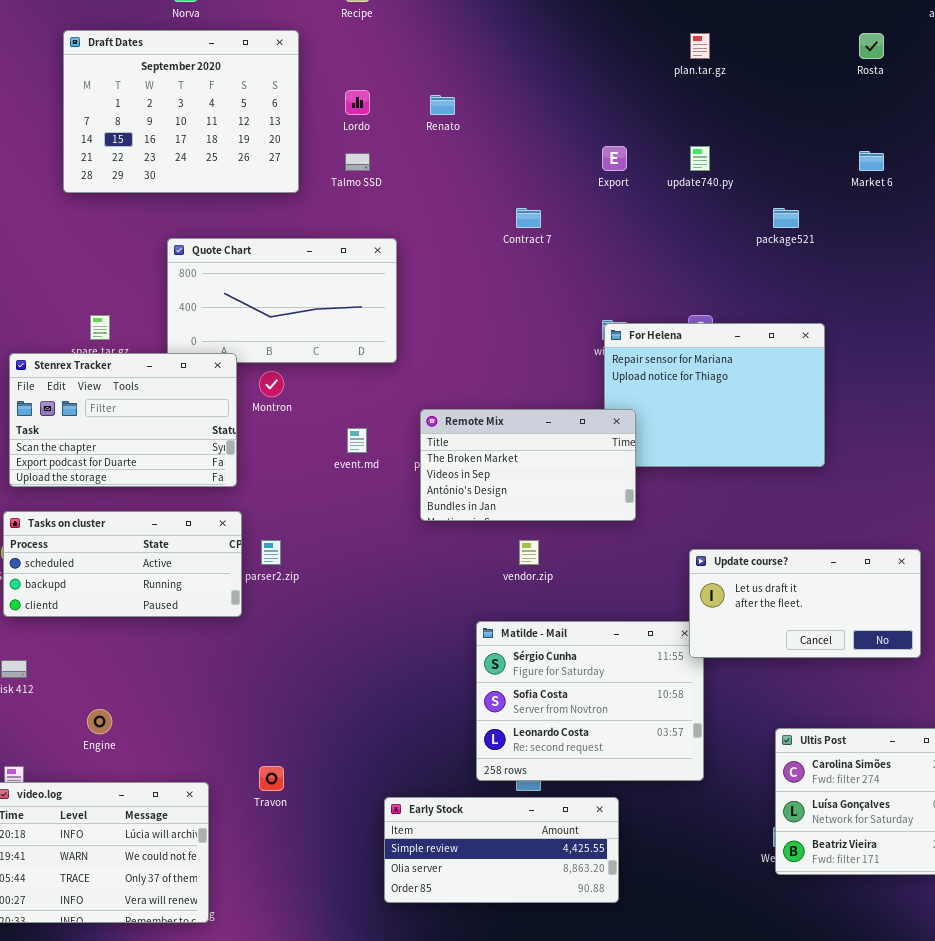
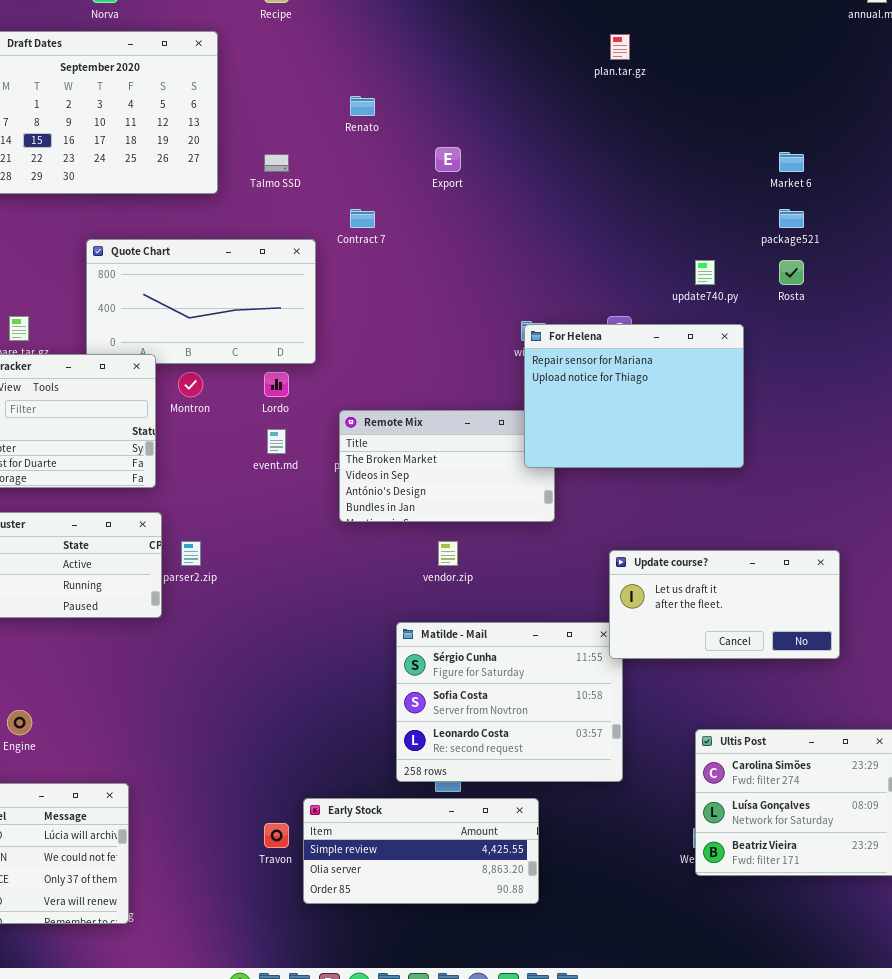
Rosta: [859,33,884,59] -> [779,260,804,285], moved
Lordo: [345,90,370,115] -> [264,372,289,397], moved
Export: [602,146,627,171] -> [435,147,461,172], moved
update740.py: [690,146,710,171] -> [695,260,715,285], moved
Contract 7: [516,208,541,228] -> [350,209,375,228], moved
package521: [773,208,799,228] -> [779,209,804,228], moved
For Helena: [604,323,825,467] -> [524,324,744,468], raised
Travon: [259,766,284,791] -> [264,823,289,848], moved

